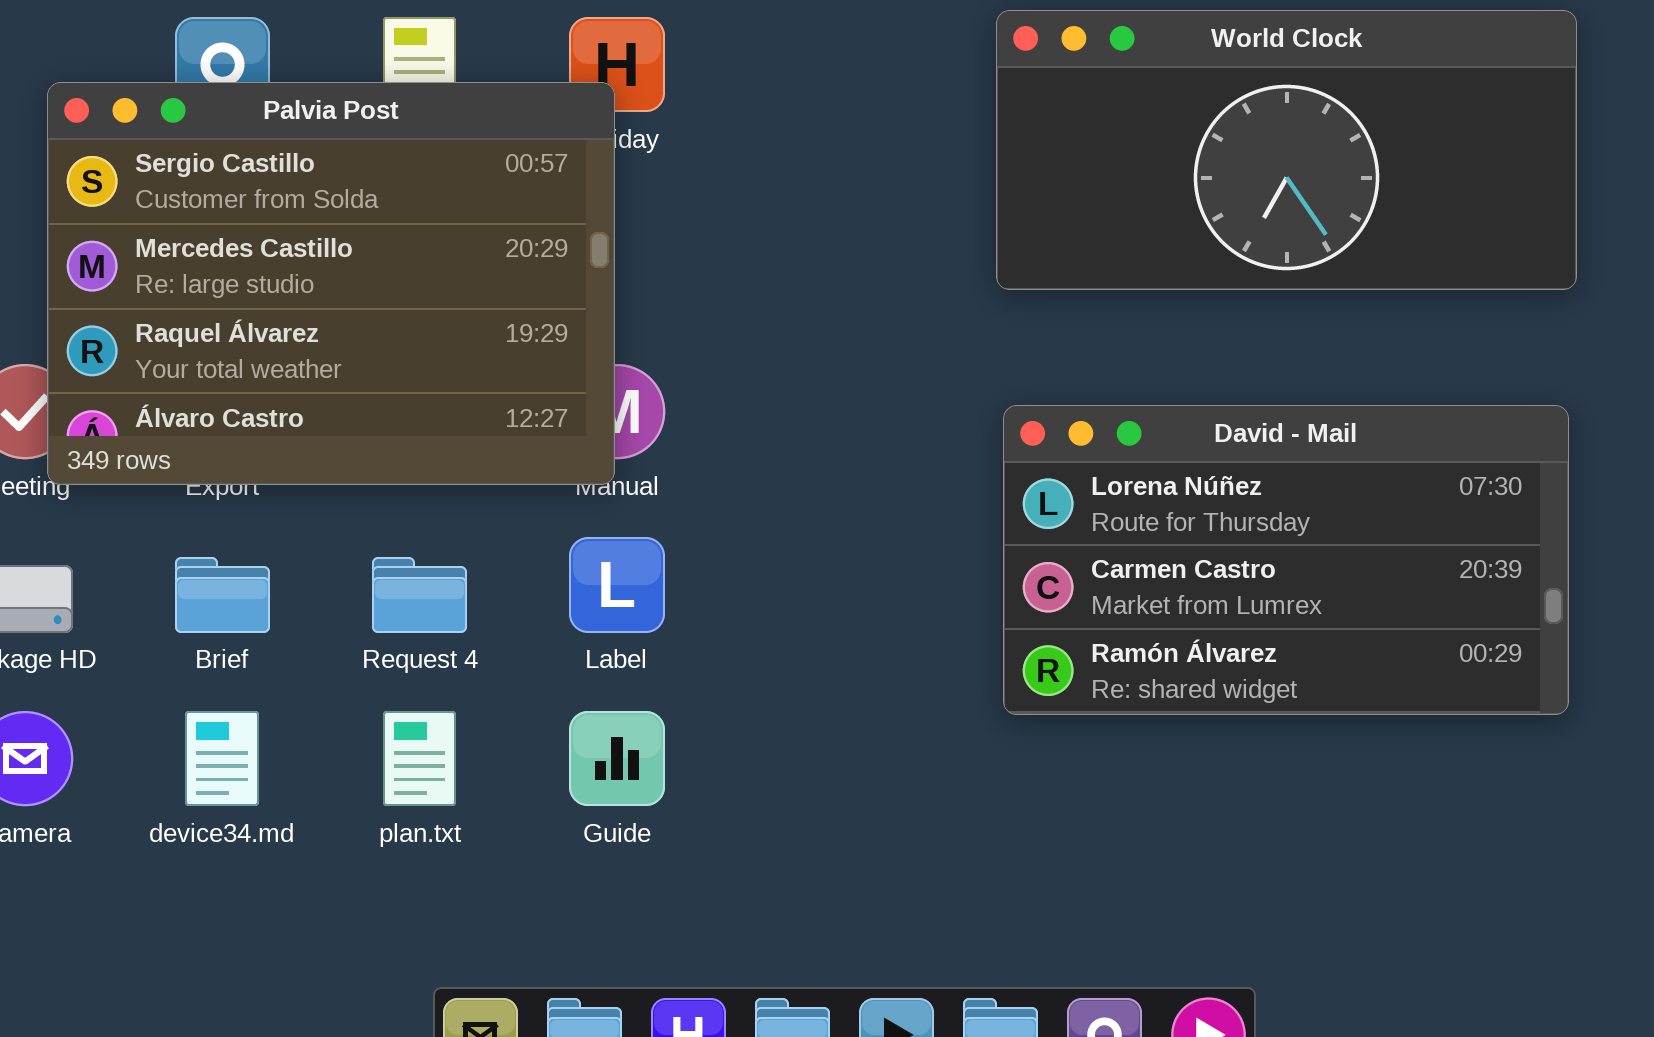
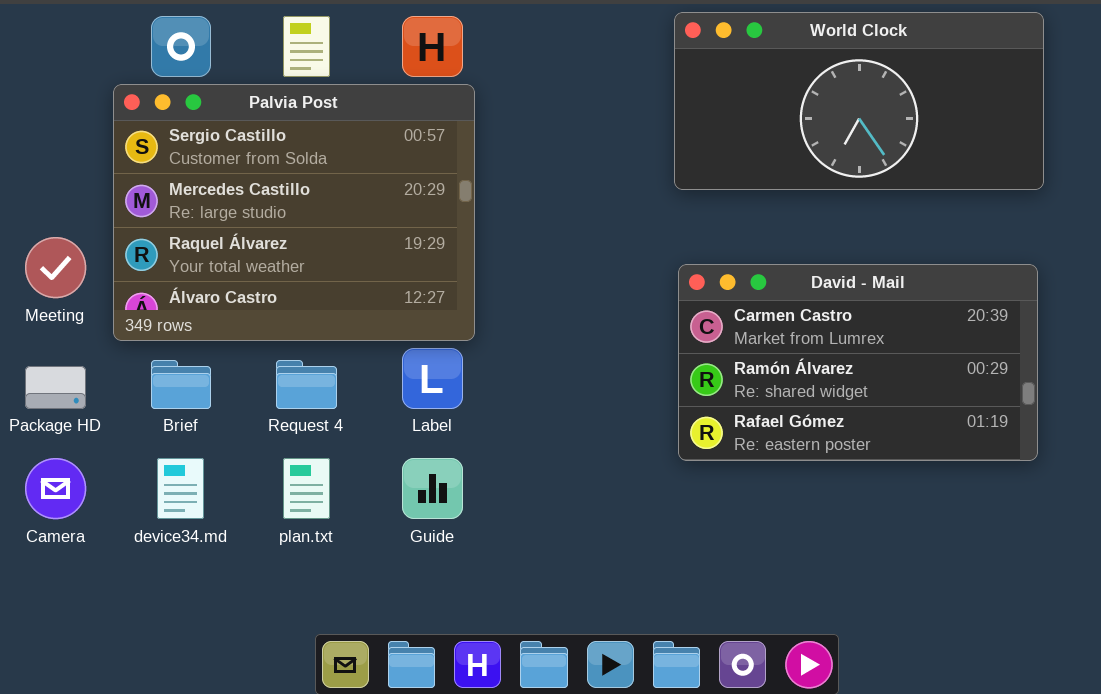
Palvia Post: [47,82,615,485] -> [113,84,475,341], moved
David - Mail: [1003,405,1569,715] -> [678,264,1038,461], scrolled down 1 row

